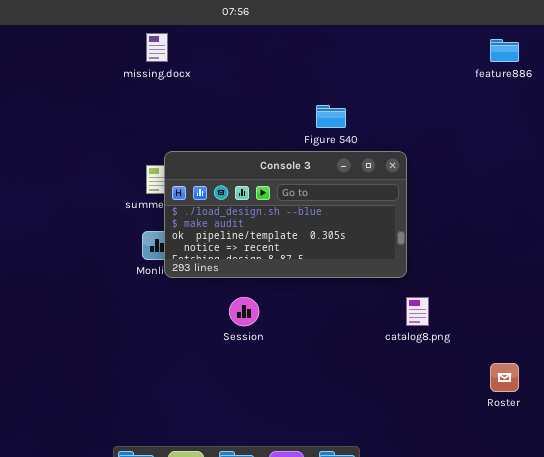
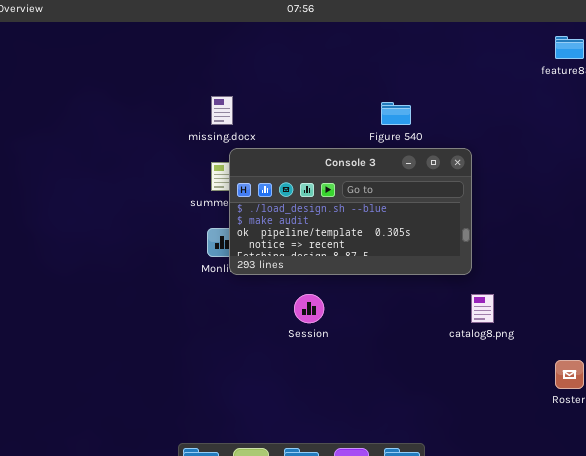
missing.docx: [146,33,168,62] -> [211,96,233,125], moved

